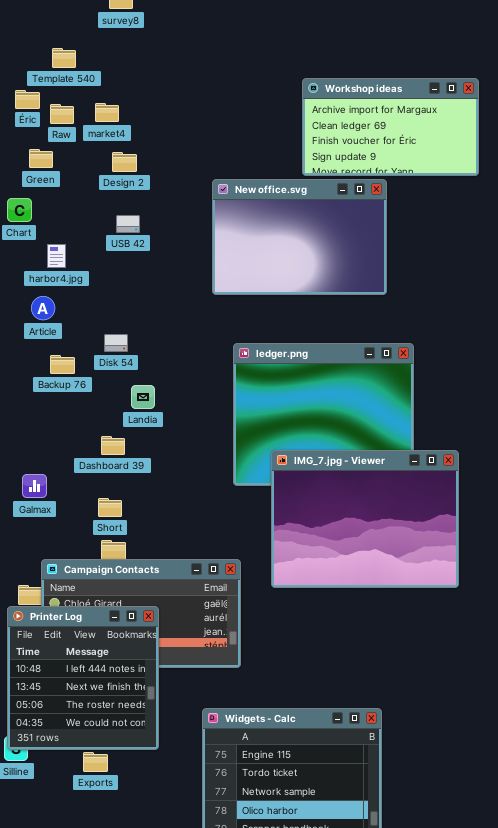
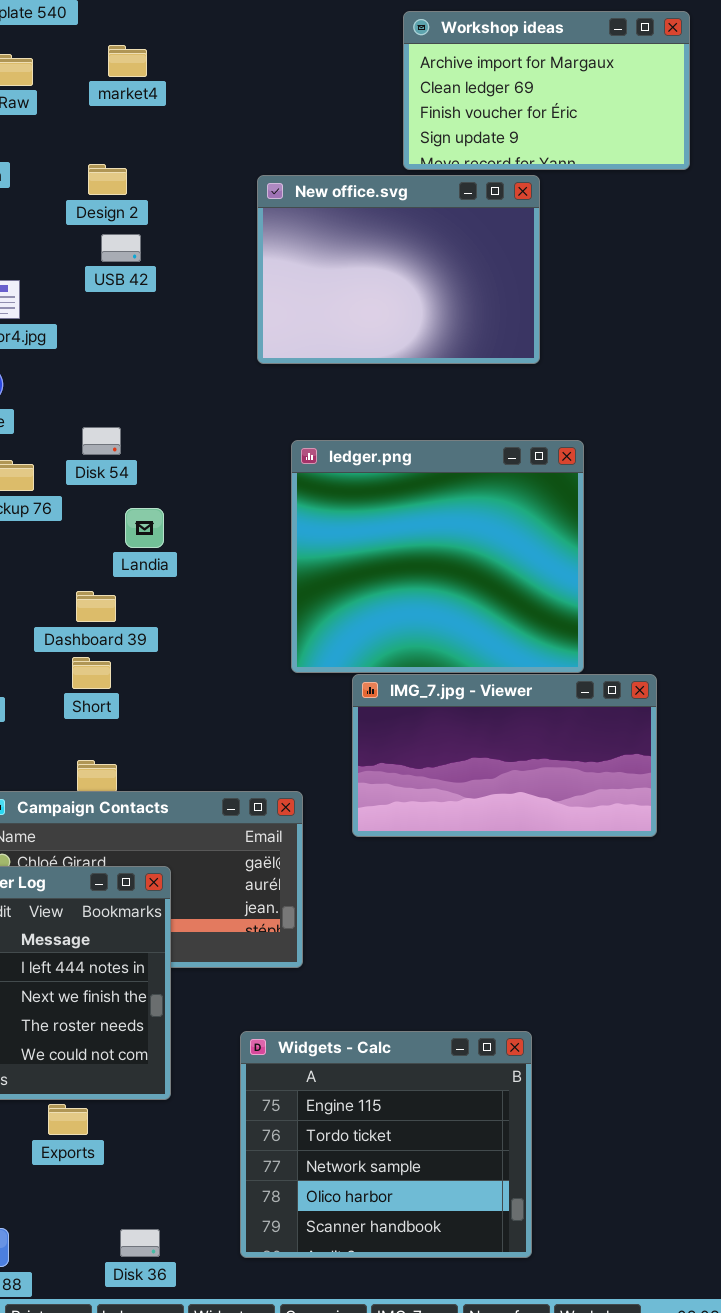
market4: [95,103,119,122] -> [108,45,147,77], moved
Design 2: [112,152,137,172] -> [88,164,127,195], moved
IMG_7.jpg - Viewer: [271,450,459,588] -> [352,674,657,837], resized
Short: [98,498,122,517] -> [72,657,111,689], moved

